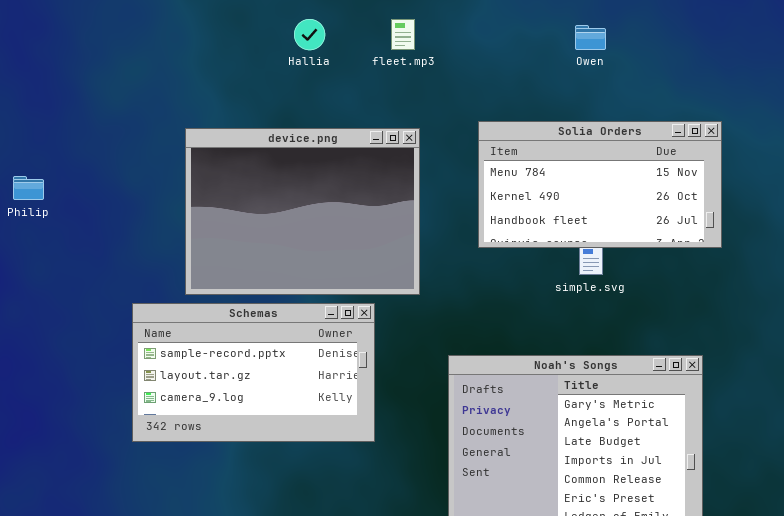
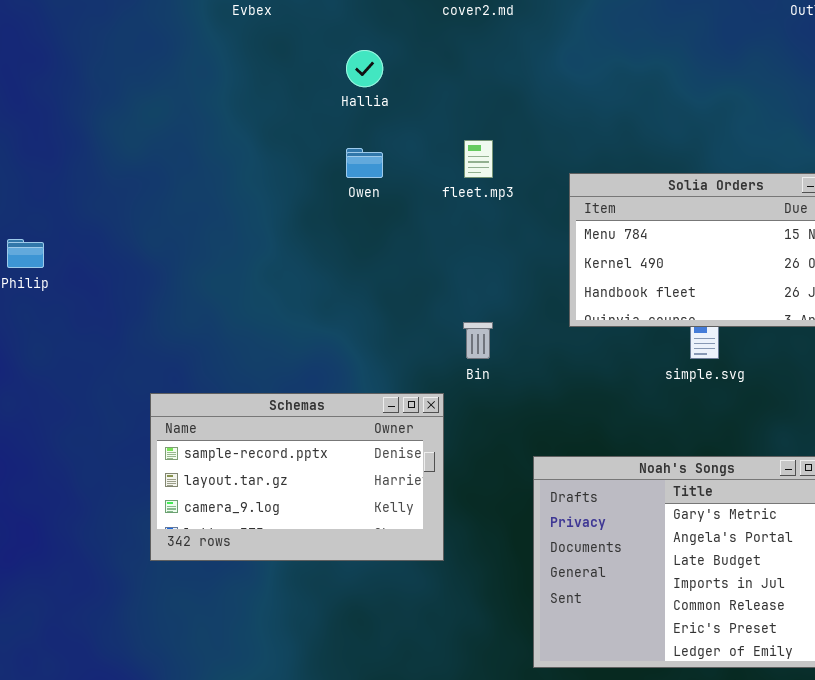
fleet.mp3: [391,19,415,50] -> [464,140,493,178], moved
Owen: [575,25,606,50] -> [346,148,383,178], moved
device.png: [185,128,420,295] -> none, closed

